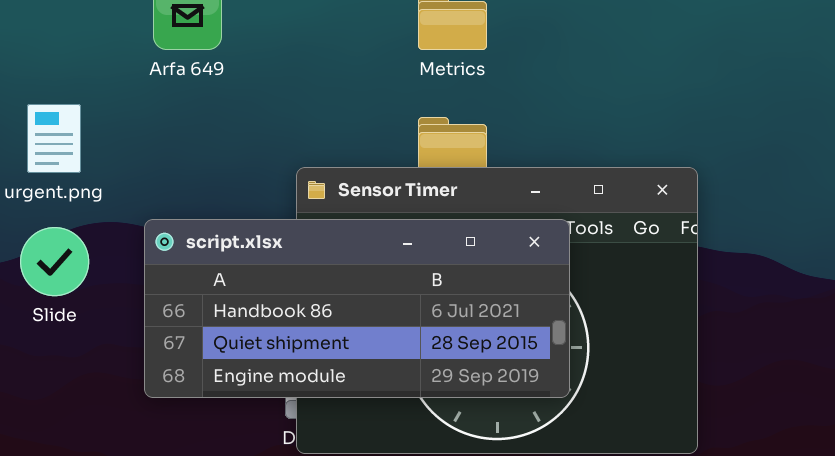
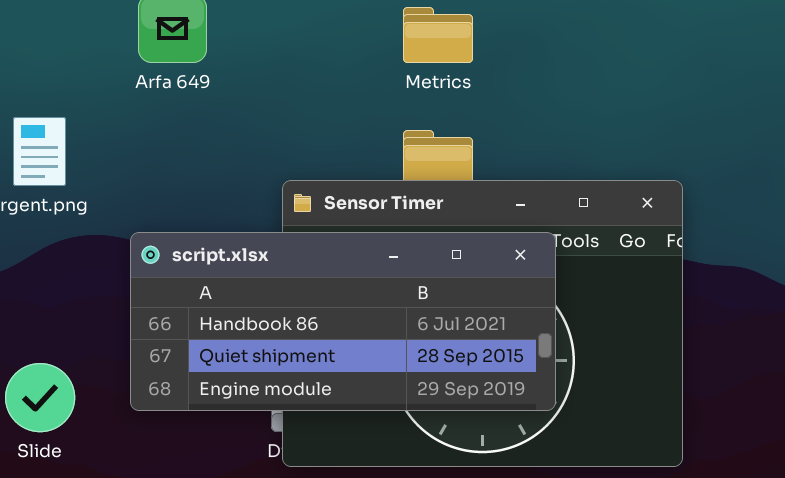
Slide: [20,227,89,296] -> [5,363,75,432], moved

